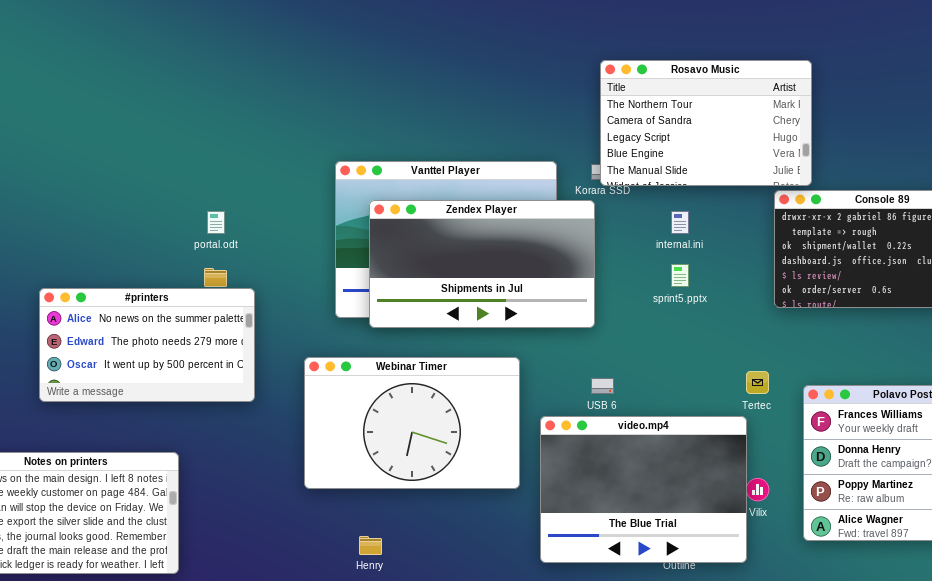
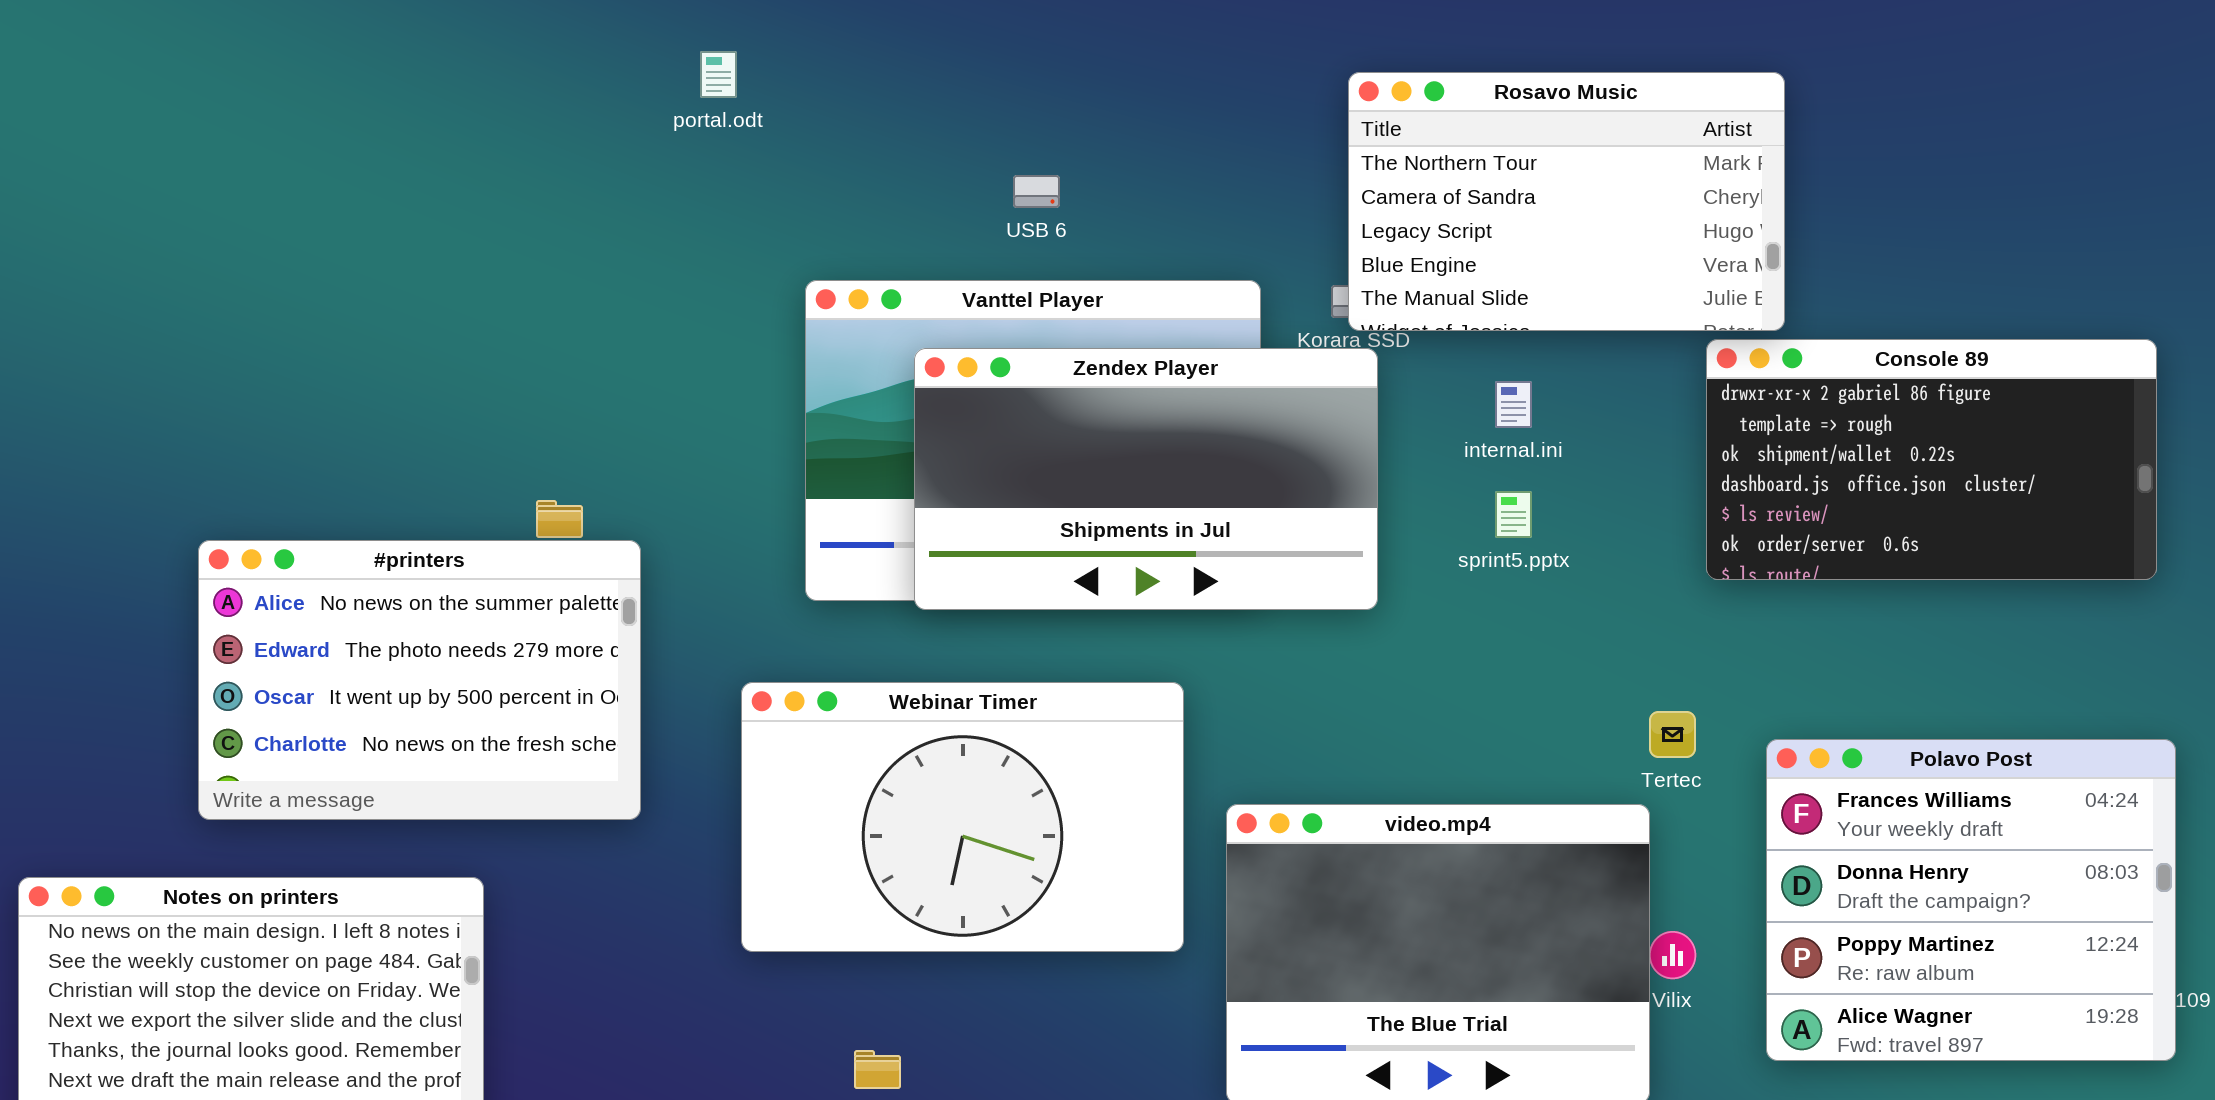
Zendex Player: [369,200,595,328] -> [914,348,1378,610], moved
portal.odt: [207,211,225,234] -> [700,51,737,98], moved
#printers: [39,288,255,402] -> [198,540,641,820], resized
USB 6: [591,378,614,394] -> [1013,175,1060,208], moved

